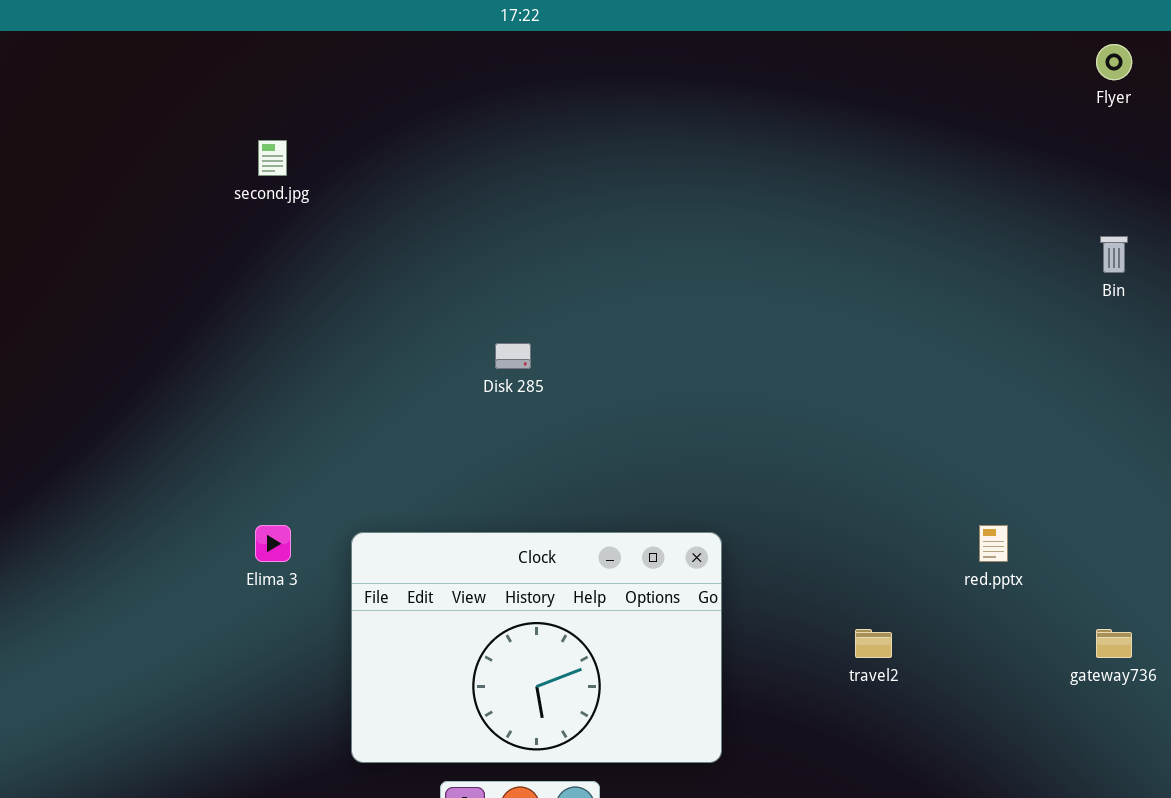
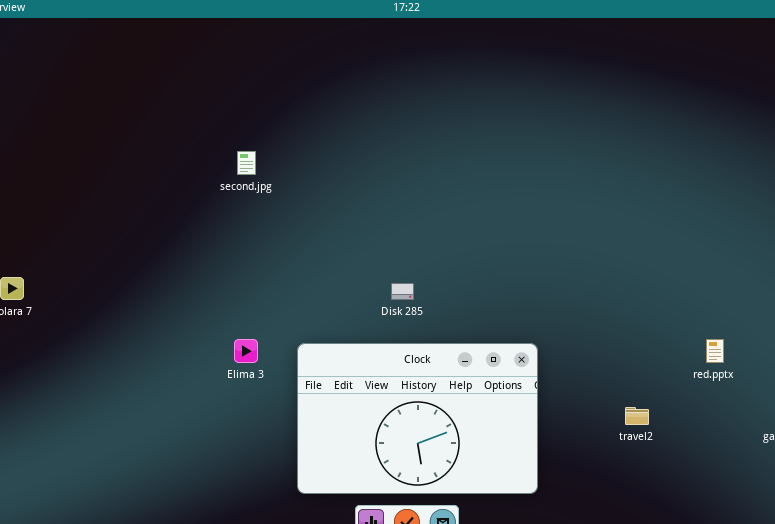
second.jpg: [258,140,287,176] -> [237,151,256,175], moved
Disk 285: [495,343,531,369] -> [391,283,414,300], moved

